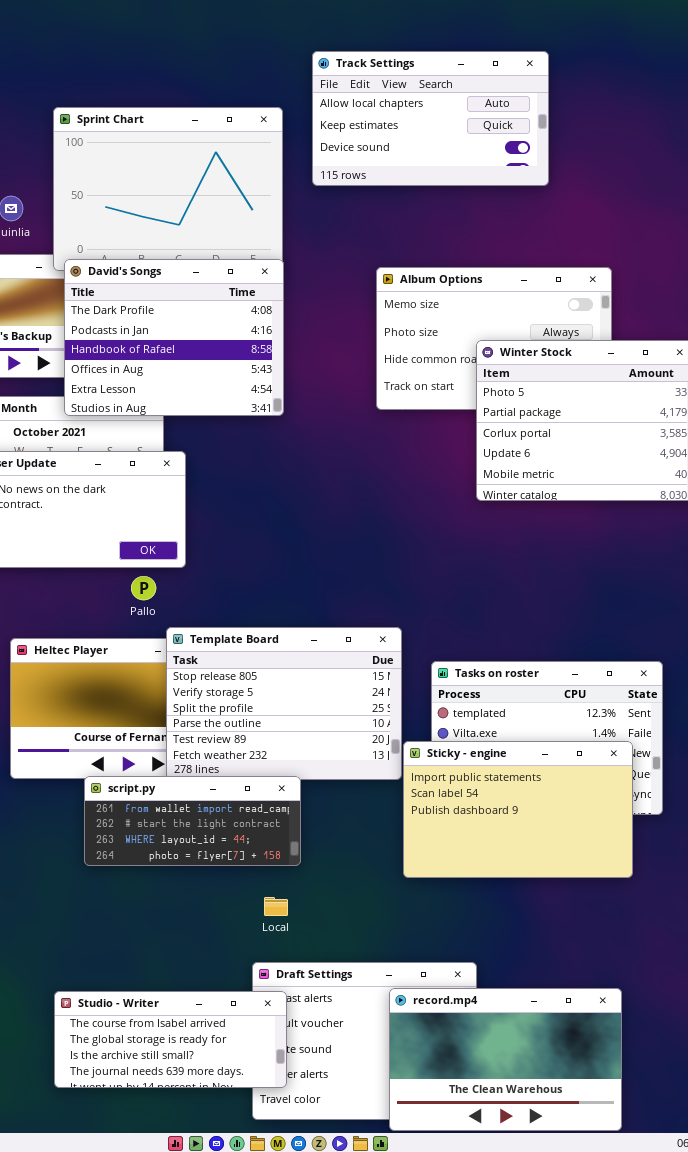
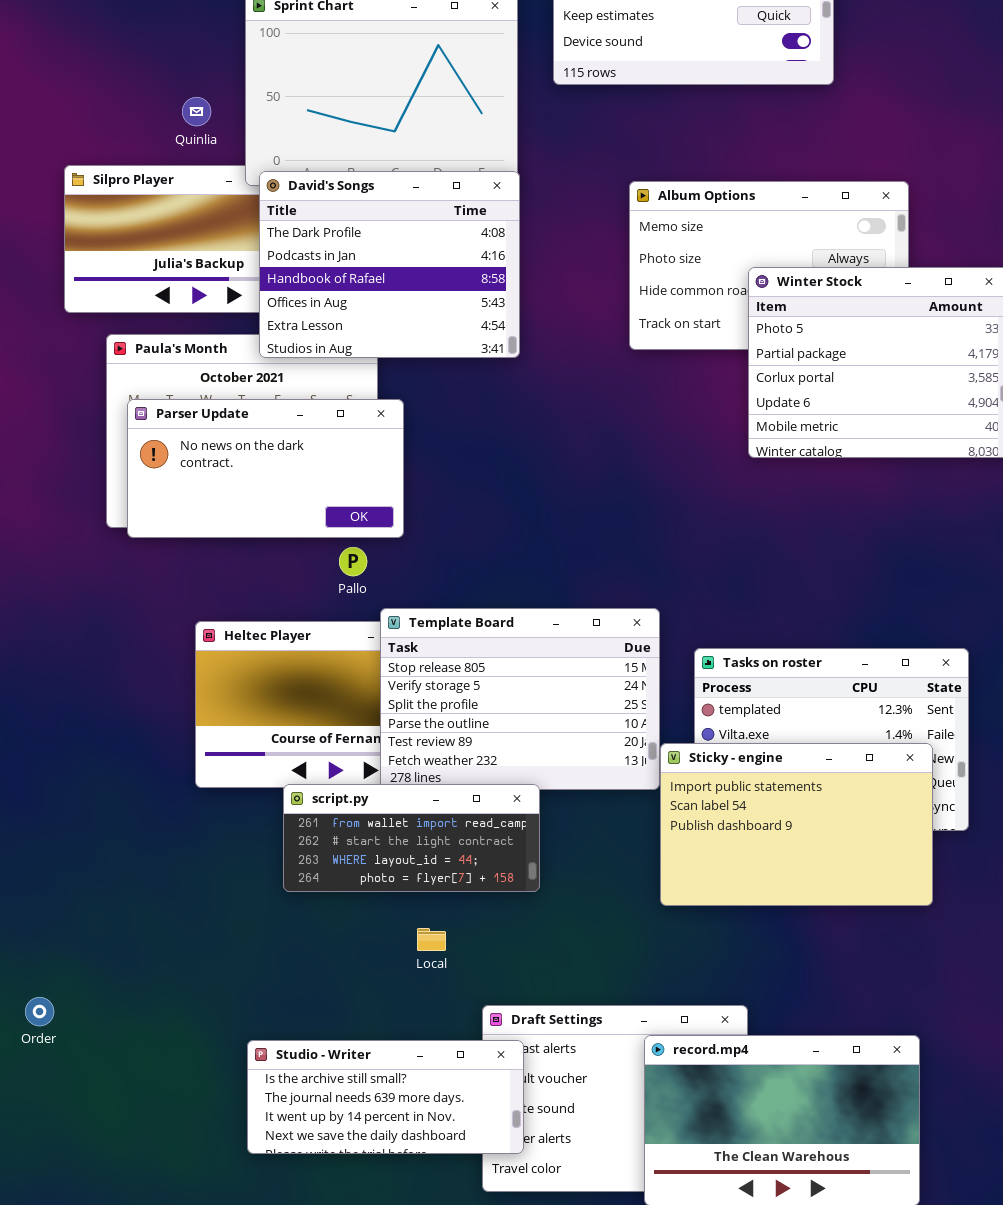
Local: [264,897,288,916] -> [417,928,446,951], moved
Studio - Writer: [54,991,287,1088] -> [247,1040,524,1154], scrolled down 2 rows

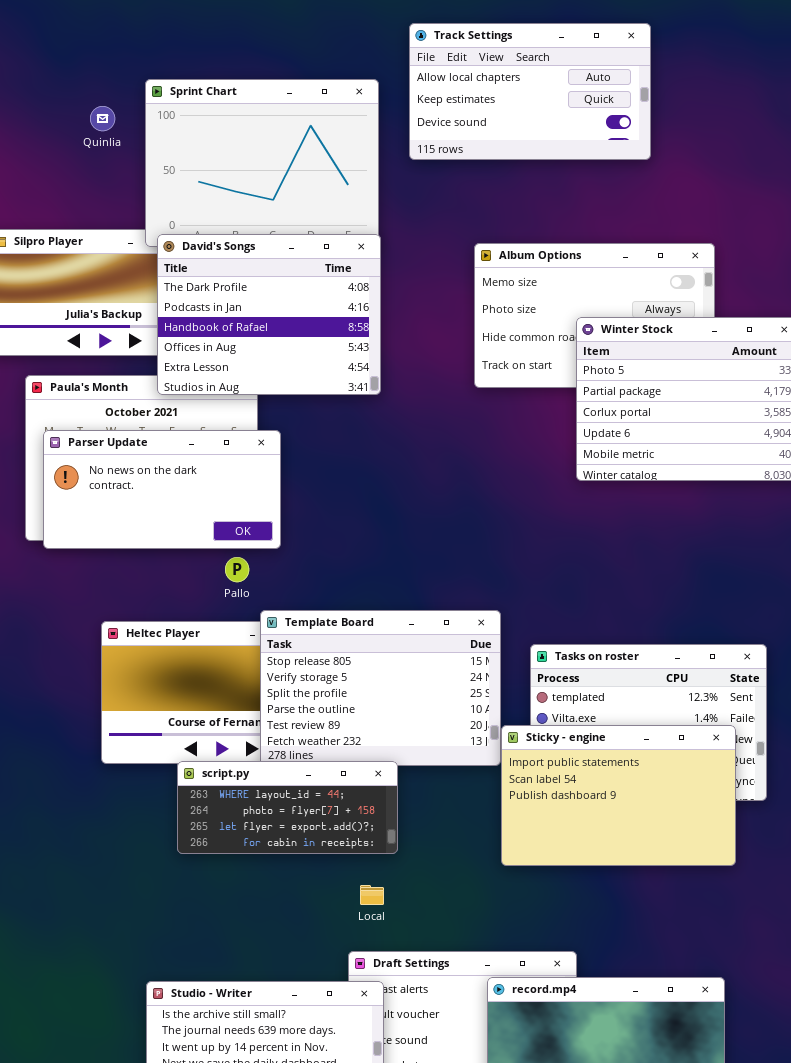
Quinlia: [182,97,211,126] -> [90,106,115,131], moved
script.py: [283,784,540,892] -> [177,761,398,854], scrolled down 2 rows
Local: [417,928,446,951] -> [360,885,384,905], moved

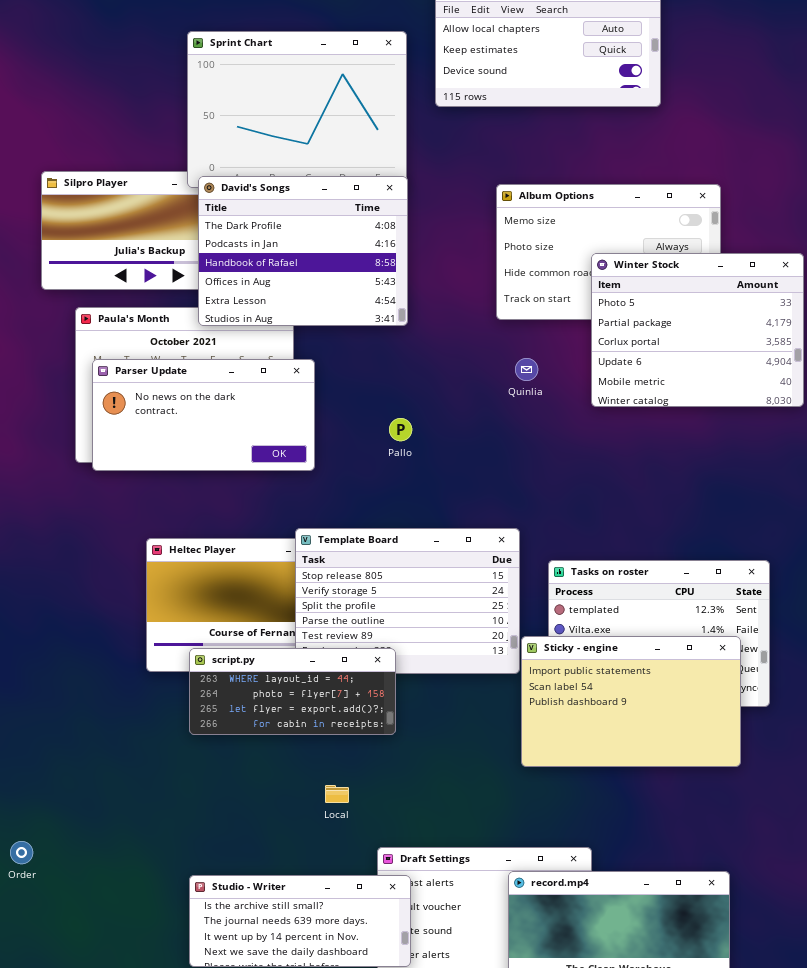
Quinlia: [90,106,115,131] -> [515,358,538,381], moved
Pallo: [225,557,249,582] -> [389,418,412,441], moved
script.py: [177,761,398,854] -> [189,648,396,735], moved
Local: [360,885,384,905] -> [325,785,349,803], moved

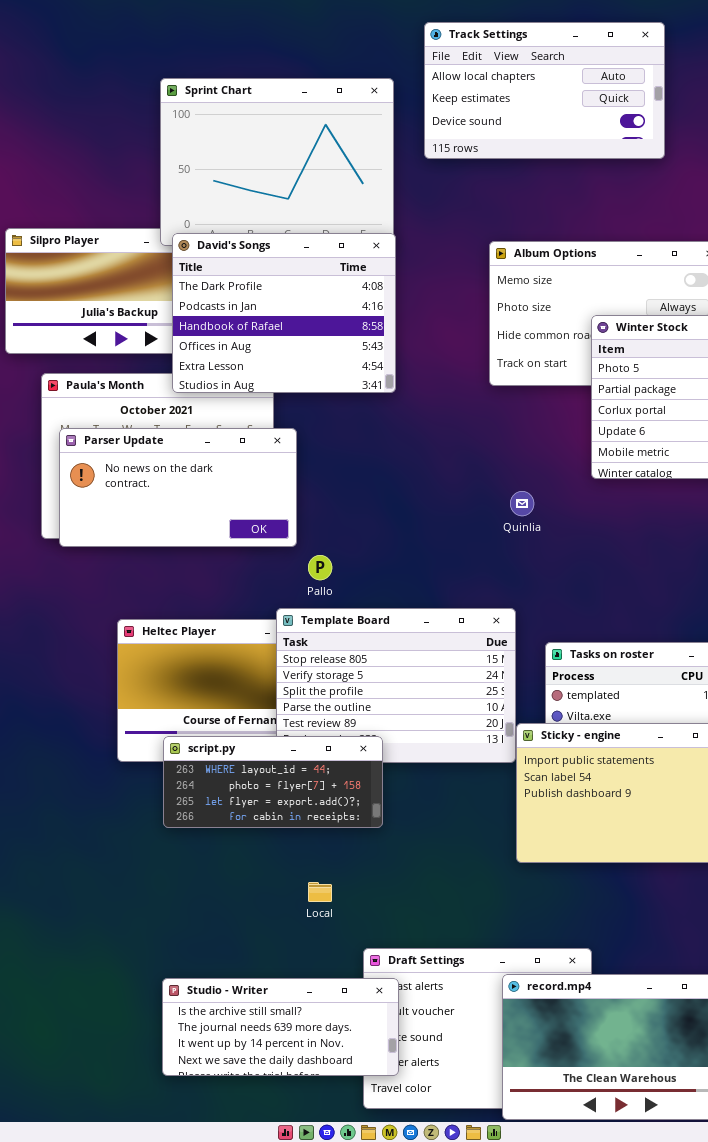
Quinlia: [515,358,538,381] -> [510,491,534,516], moved
Pallo: [389,418,412,441] -> [308,555,332,580], moved

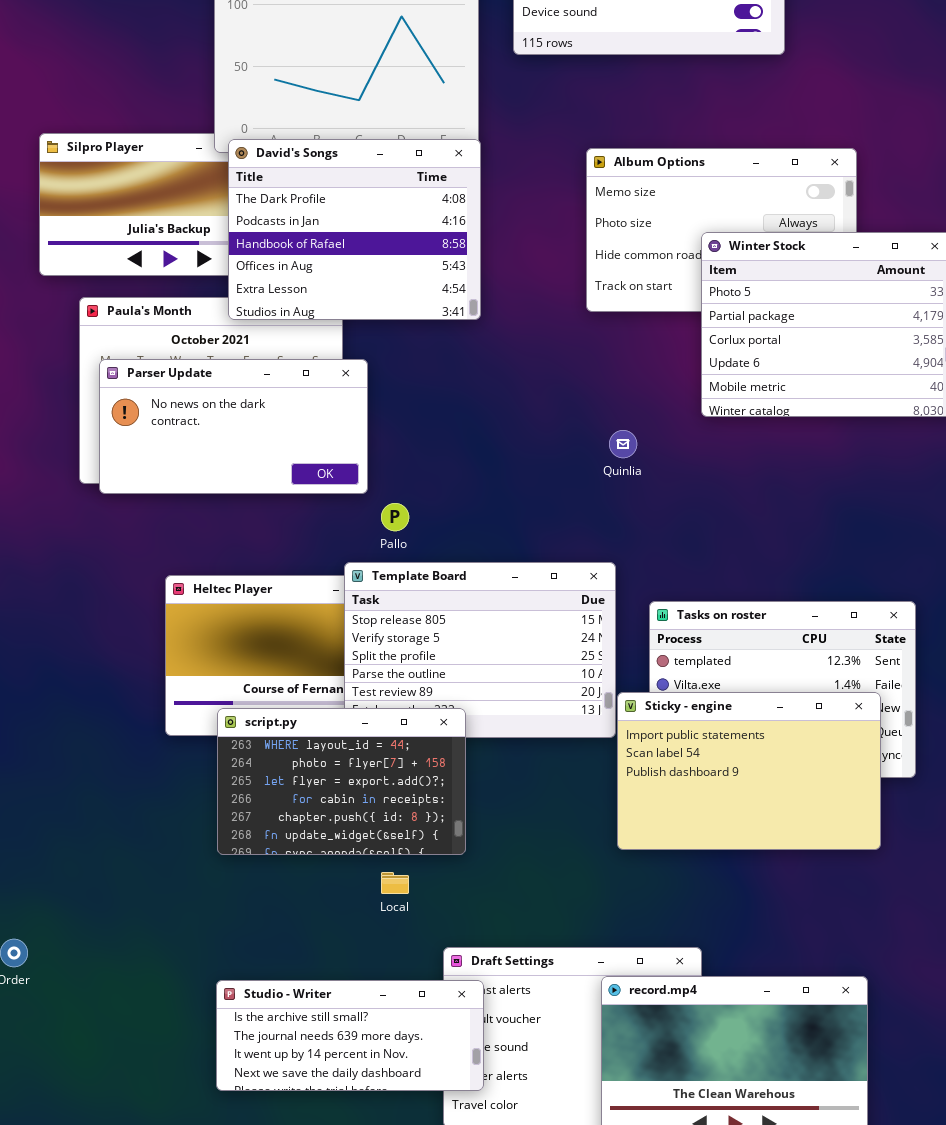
script.py: [163,736,383,828] -> [217,708,466,855], resized

